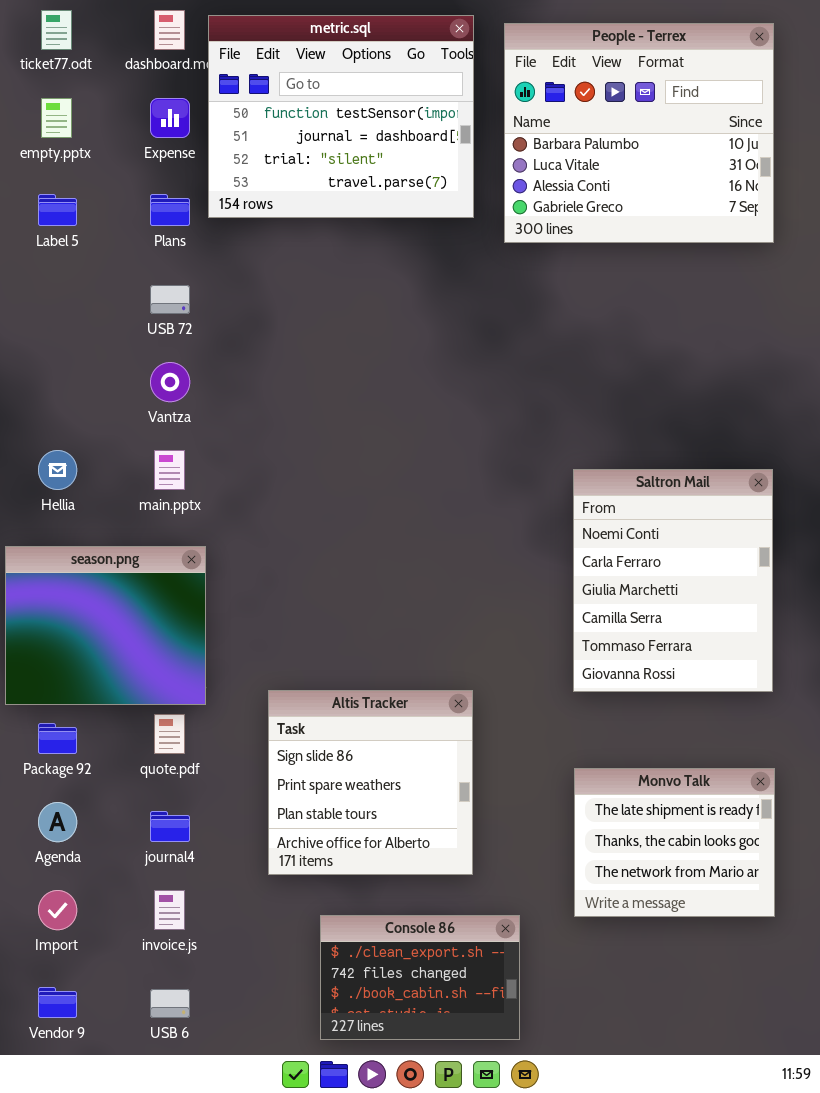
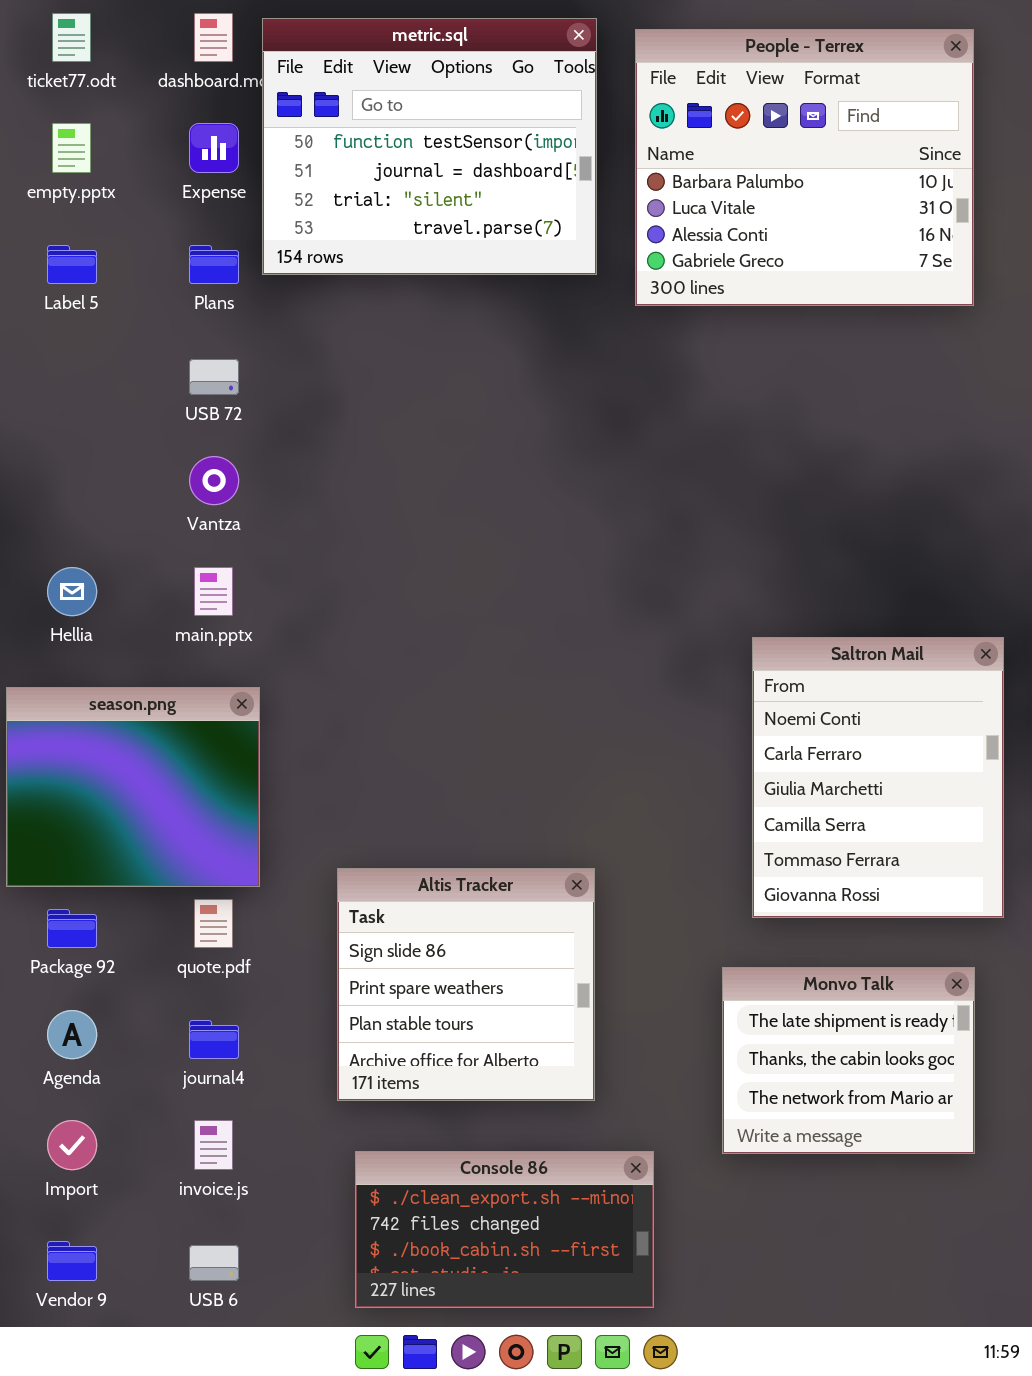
Saltron Mail: [573,469,773,692] -> [752,637,1004,918], moved
Console 86: [320,915,520,1040] -> [355,1151,654,1308], resized

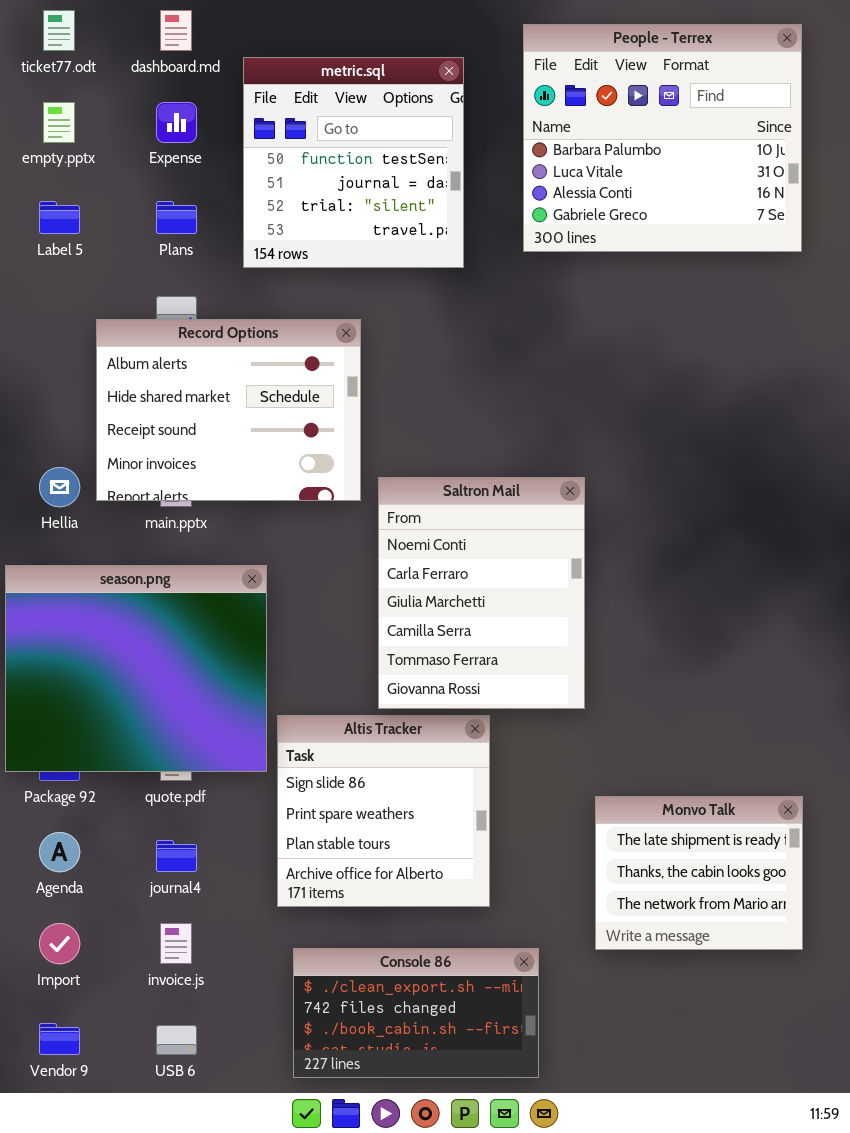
metric.sql: [262,18,597,275] -> [243,57,464,268], moved, resized
Record Options: none -> [96,319,361,501], opened
Saltron Mail: [752,637,1004,918] -> [378,477,585,709], moved
season.png: [6,687,260,887] -> [5,565,267,772], resized

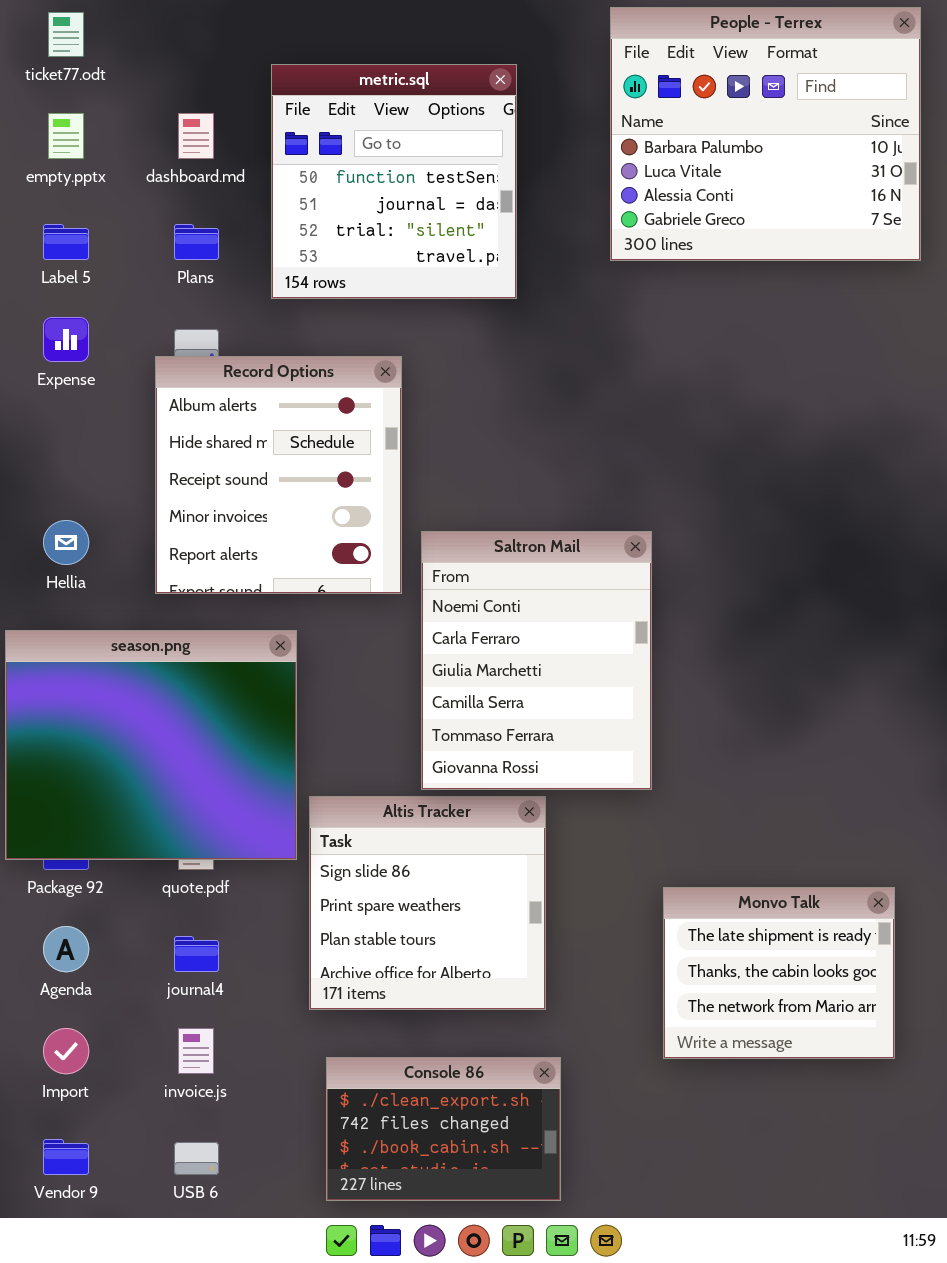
dashboard.md: [160,10,192,51] -> [178,113,214,159], moved
People - Terrex: [523,24,802,252] -> [610,7,921,261], moved
Expense: [156,102,197,143] -> [43,317,89,362], moved
Record Options: [96,319,361,501] -> [155,356,402,594], resized
Console 86: [293,948,539,1078] -> [326,1057,561,1201], resized

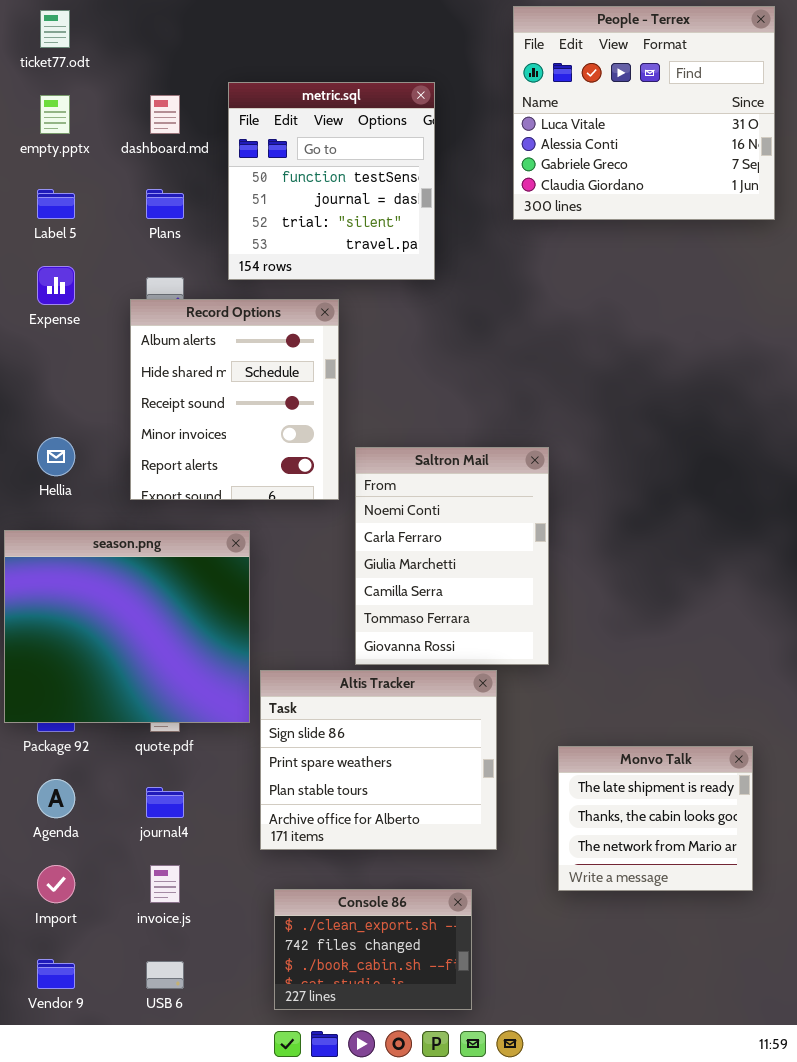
People - Terrex: [610,7,921,261] -> [513,6,775,220], scrolled down 1 row
metric.sql: [271,64,517,299] -> [228,82,435,280], moved
Altis Tracker: [309,796,546,1010] -> [260,670,497,850], resized

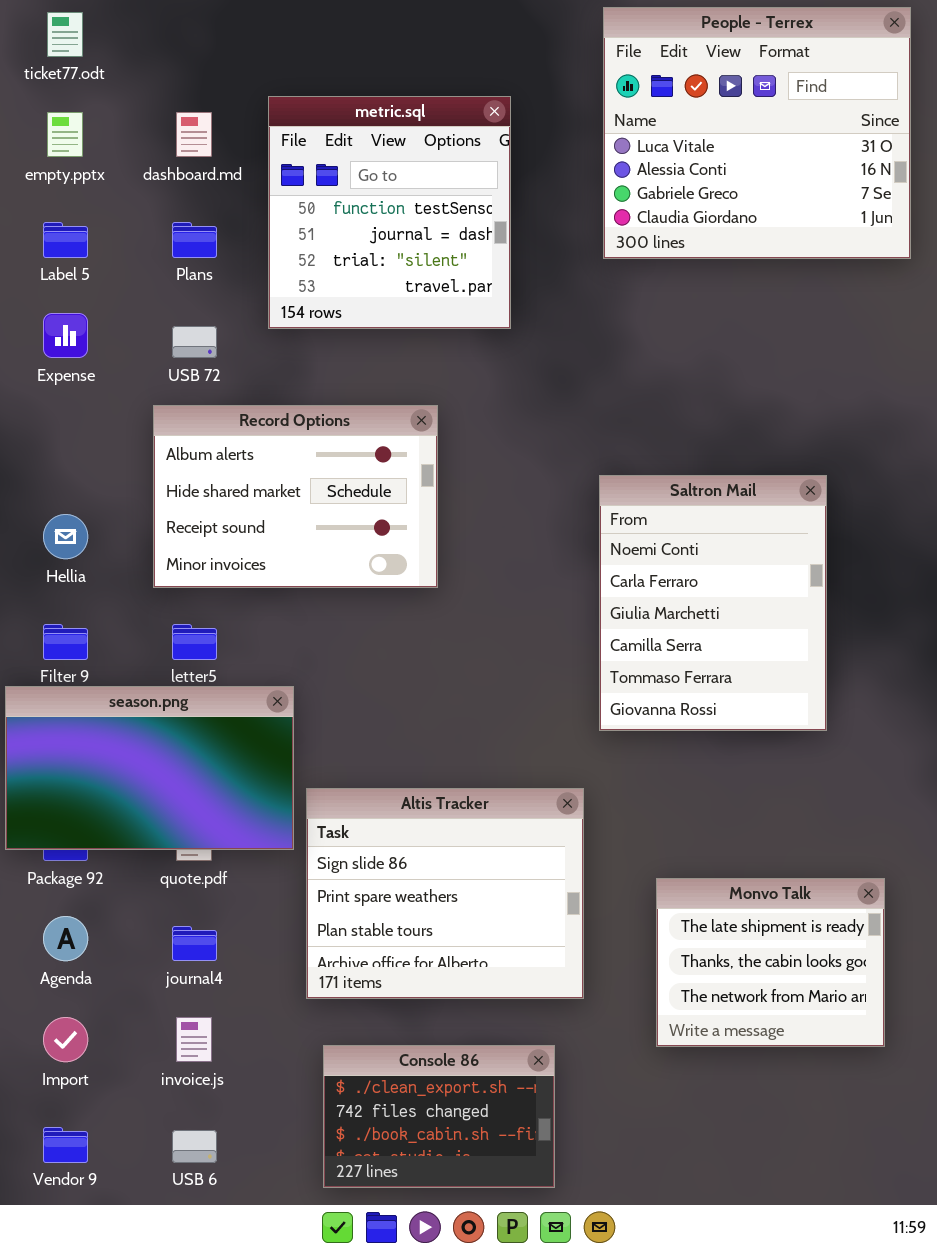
Record Options: [130,299,339,500] -> [153,405,438,588], resized
Saltron Mail: [355,447,549,665] -> [599,475,827,731], moved
season.png: [4,530,250,723] -> [5,686,294,850], resized

